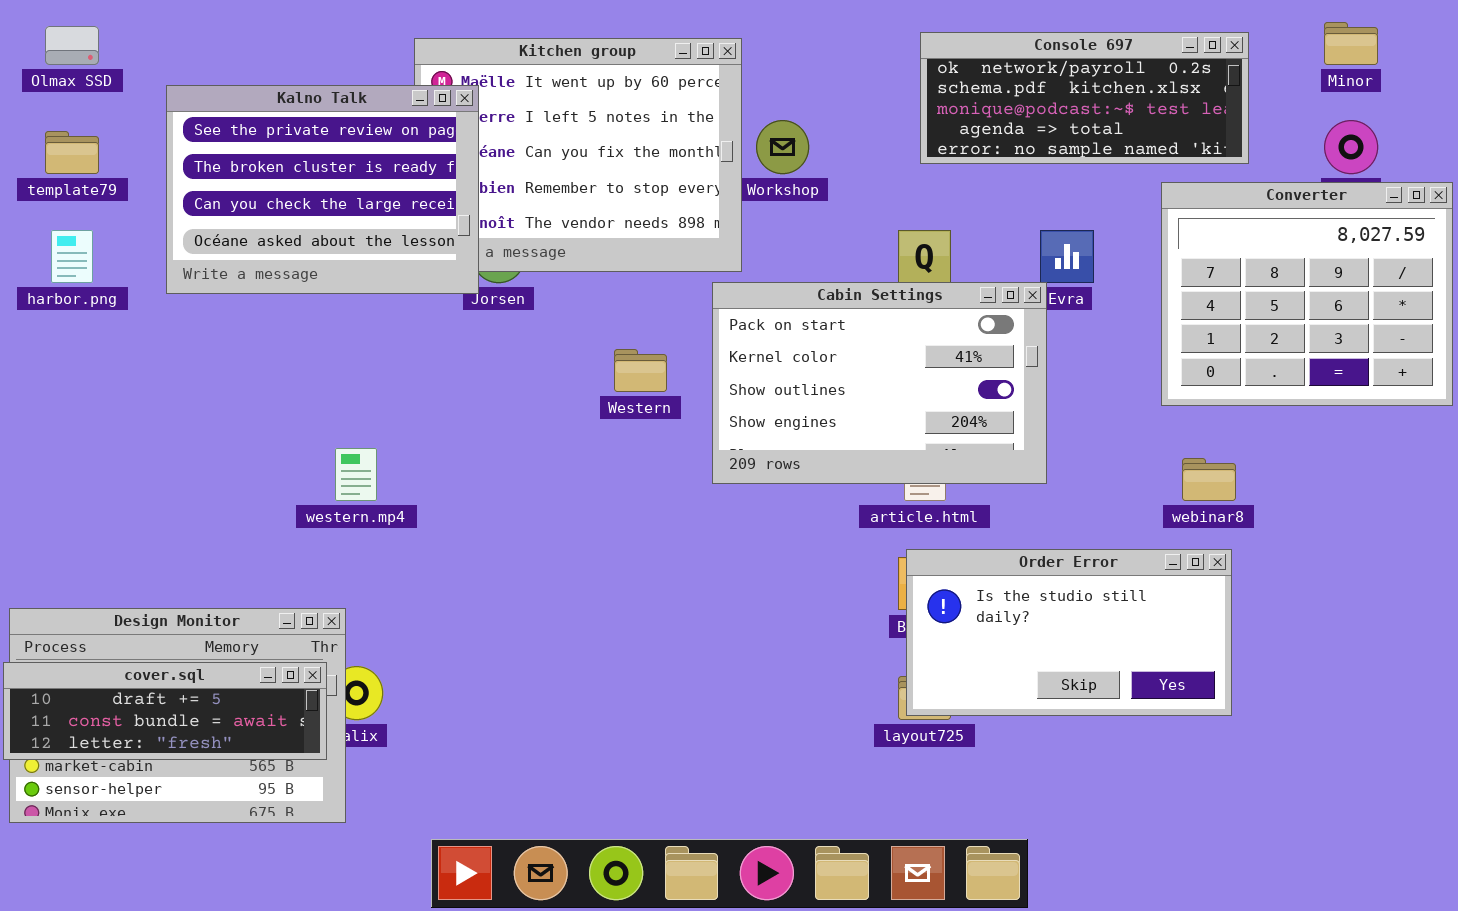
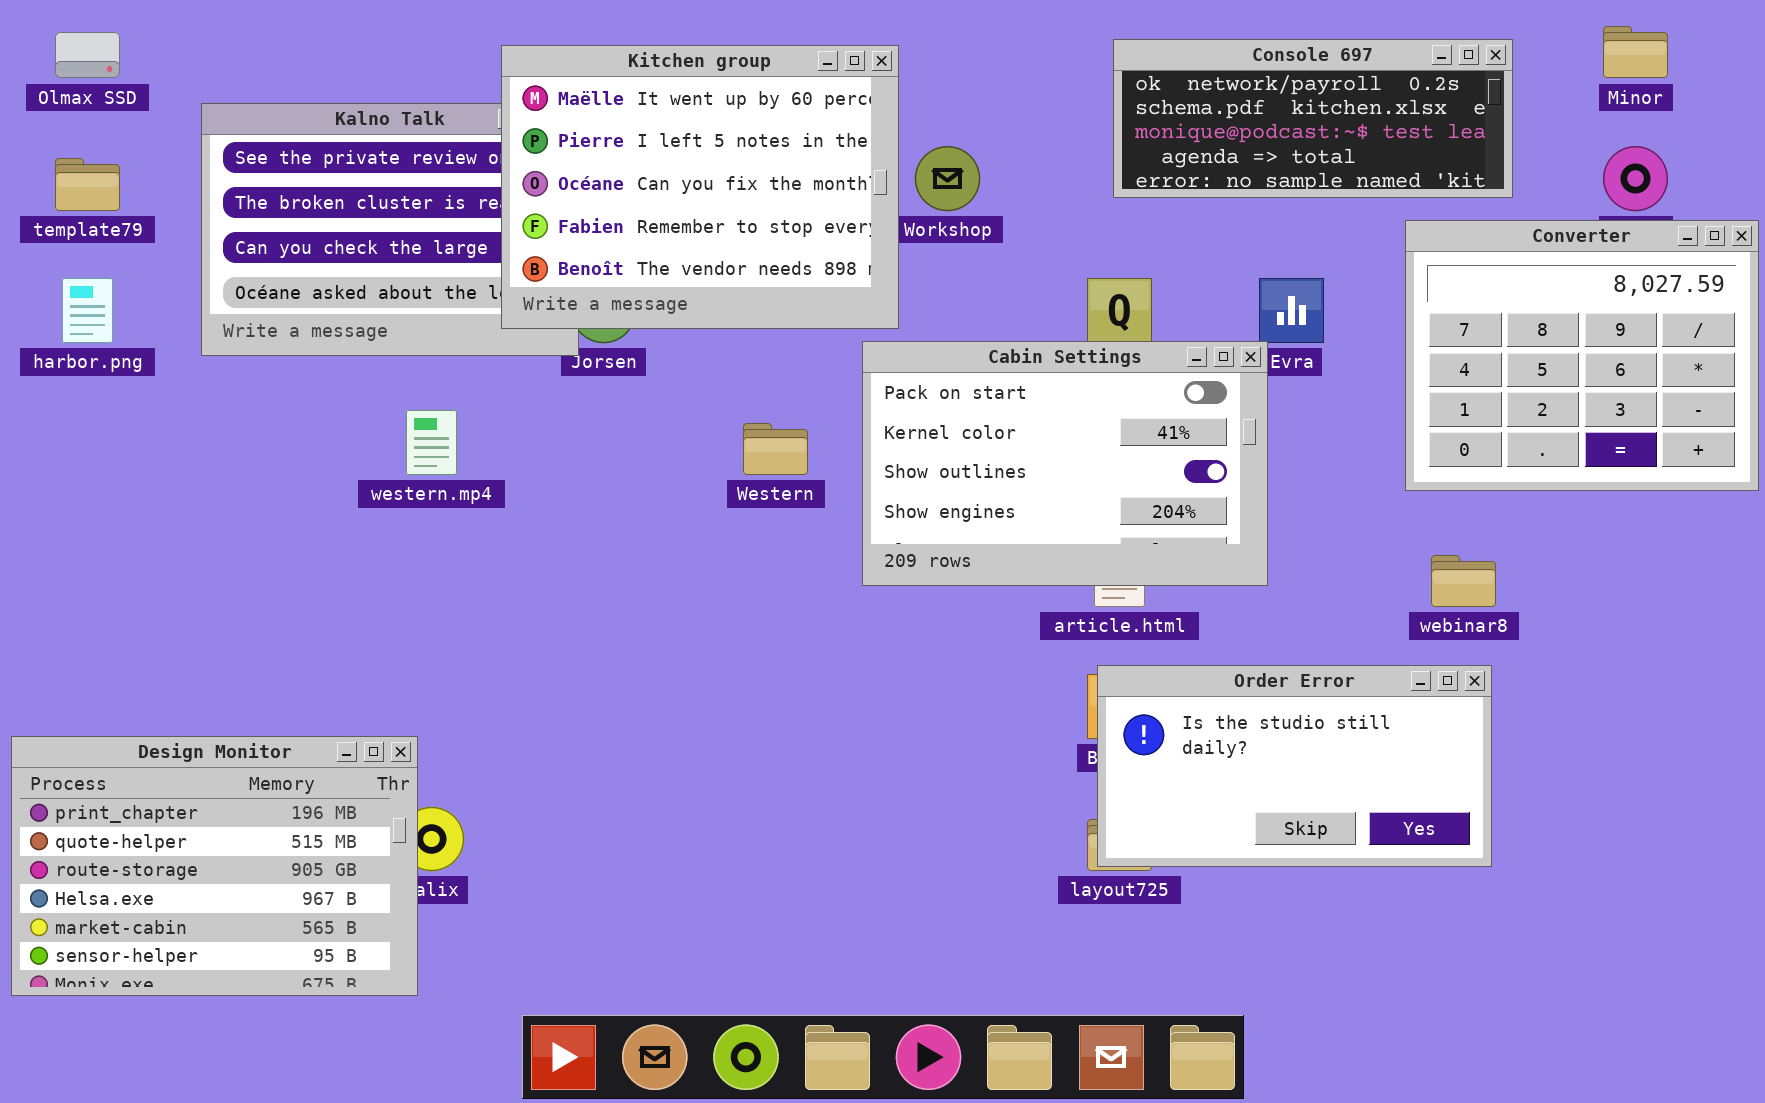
Kitchen group: [414,38,742,272] -> [501,45,899,329], raised
western.mp4: [335,448,377,501] -> [406,410,457,475], moved
cover.sql: [3,662,327,760] -> none, closed

